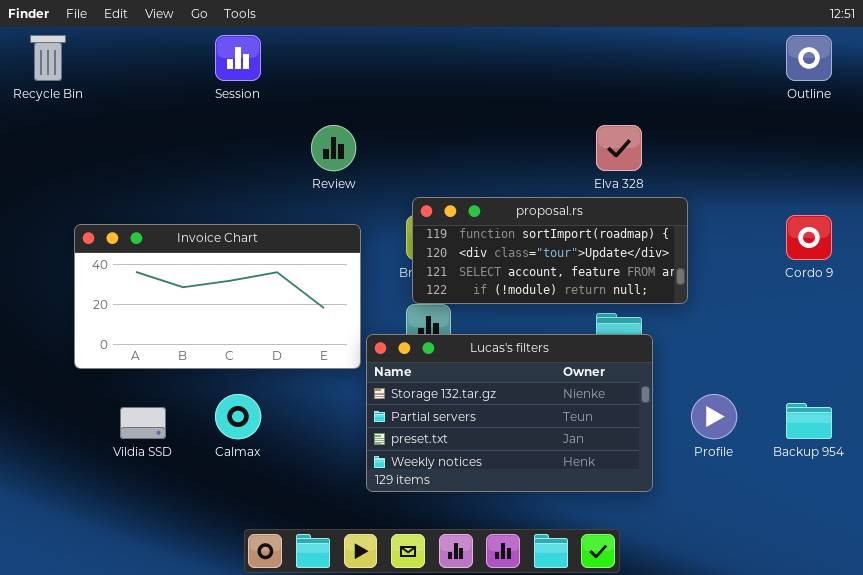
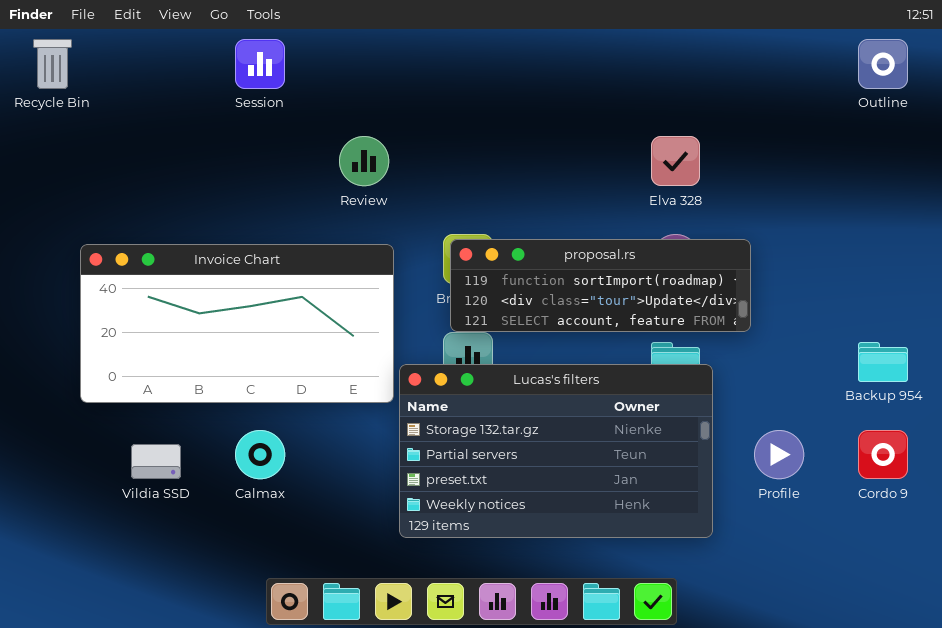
proposal.rs: [412,197,688,304] -> [450,239,751,332], resized
Cordo 9: [786,215,832,260] -> [858,430,908,479], moved
Backup 954: [786,403,832,439] -> [858,342,908,382], moved

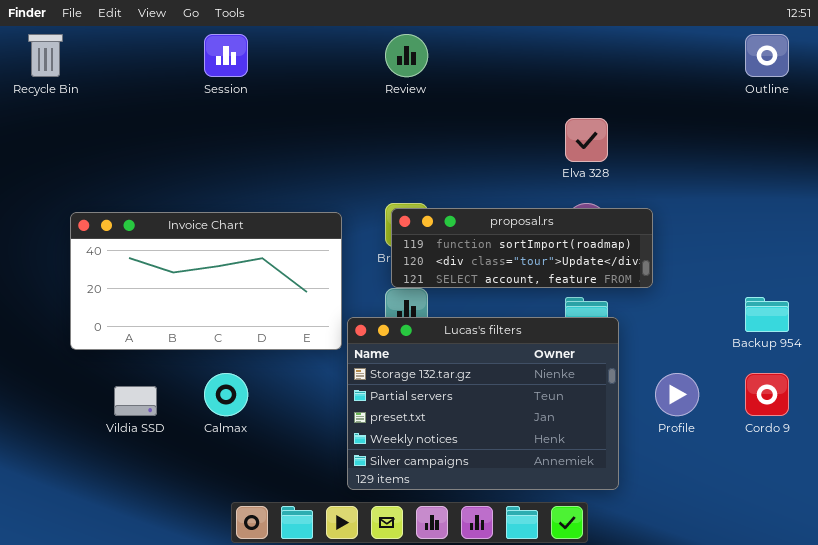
Review: [339,136,389,186] -> [385,34,428,77], moved
Lucas's filters: [399,364,713,538] -> [347,317,619,490], resized

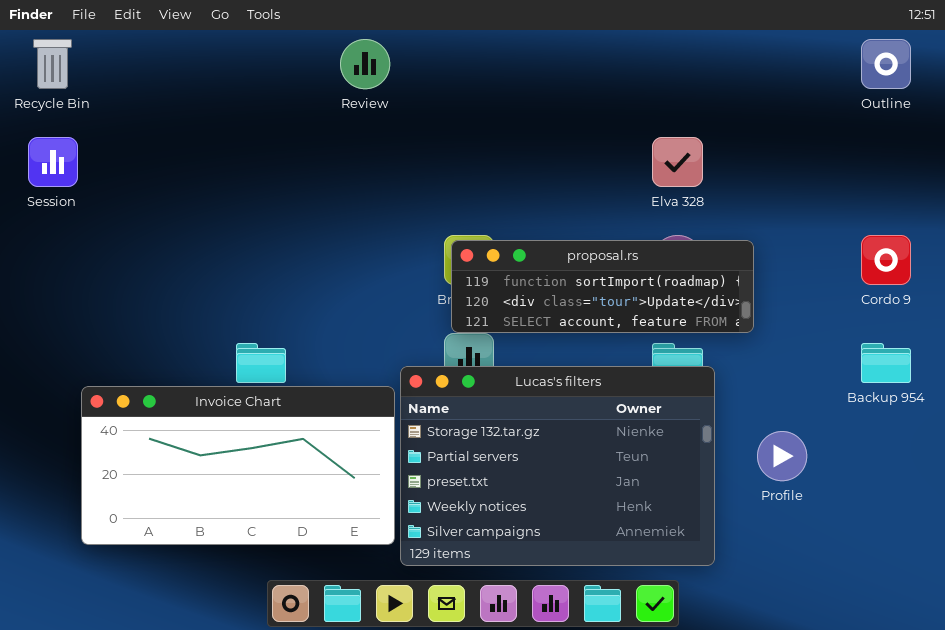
Session: [204,34,248,77] -> [28,137,78,187], moved
Review: [385,34,428,77] -> [340,39,390,89], moved
Invoice Chart: [70,212,342,350] -> [81,386,395,545], moved
Cordo 9: [745,373,789,416] -> [861,235,911,285], moved

